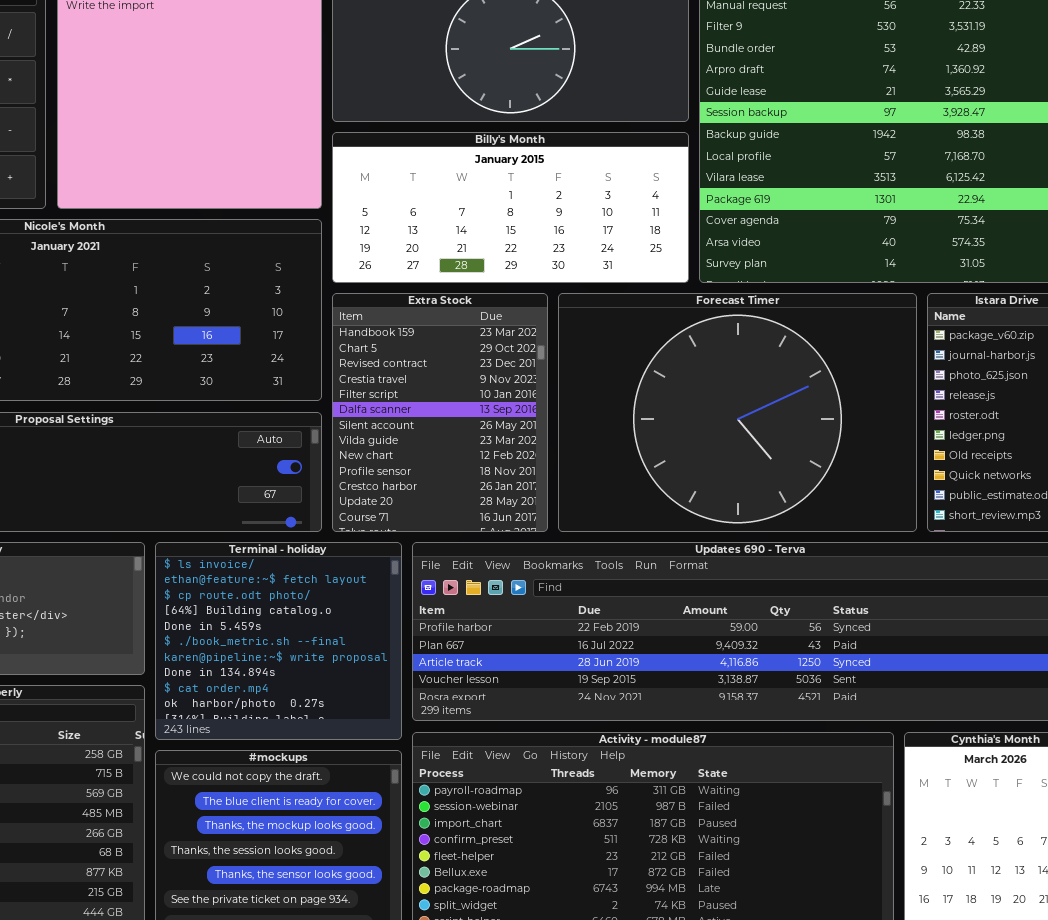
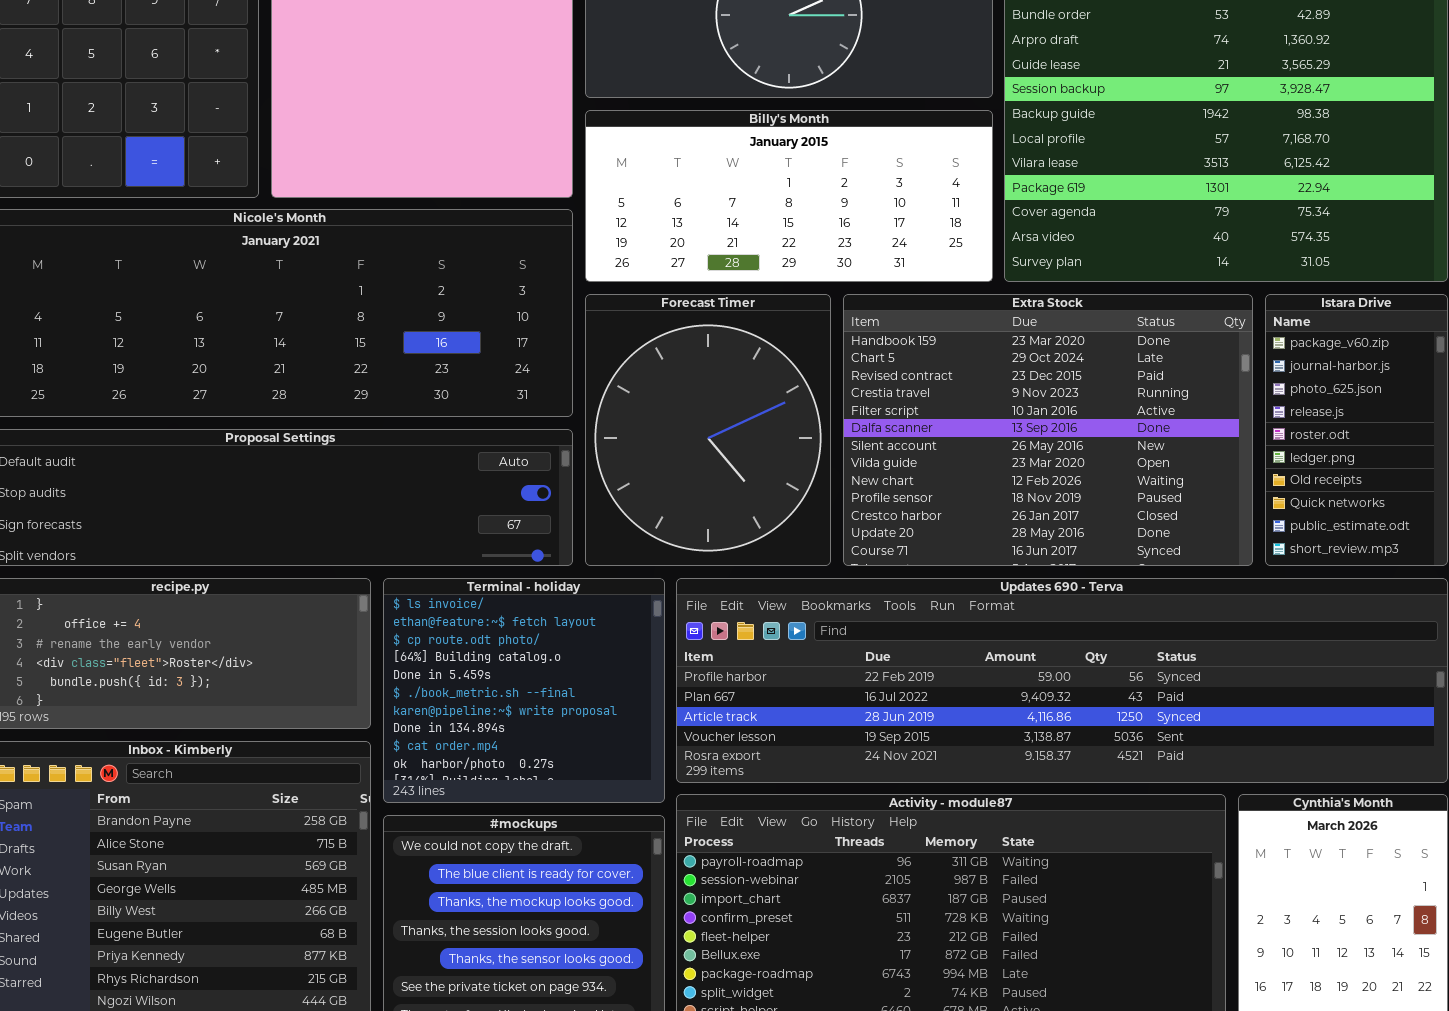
Extra Stock: [332,293,548,532] -> [843,294,1253,566], moved, resized
Forecast Timer: [558,293,917,532] -> [585,294,831,566], moved, resized

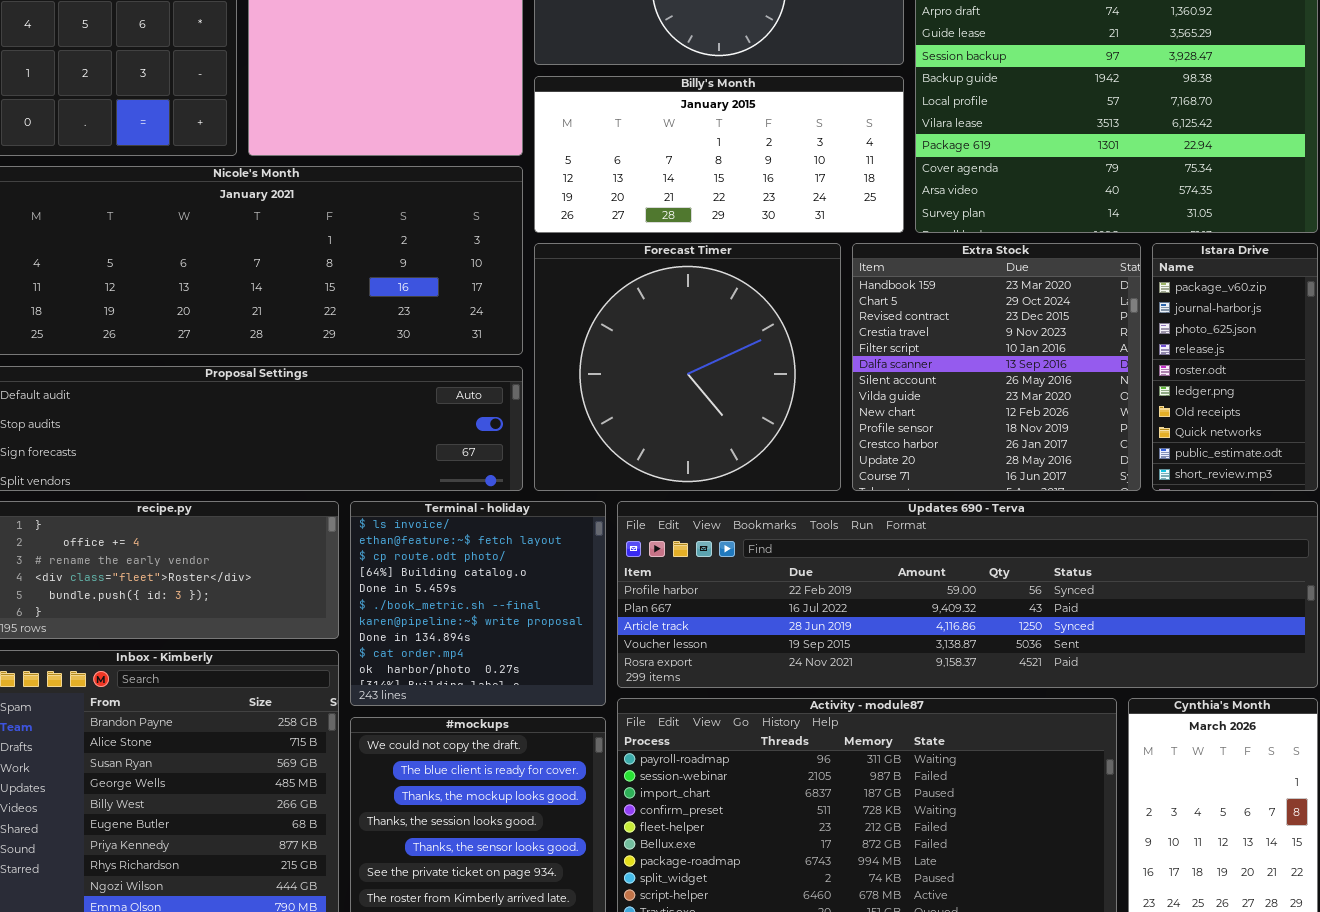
Forecast Timer: [585,294,831,566] -> [534,243,841,491], resized
Extra Stock: [843,294,1253,566] -> [852,243,1141,491], resized

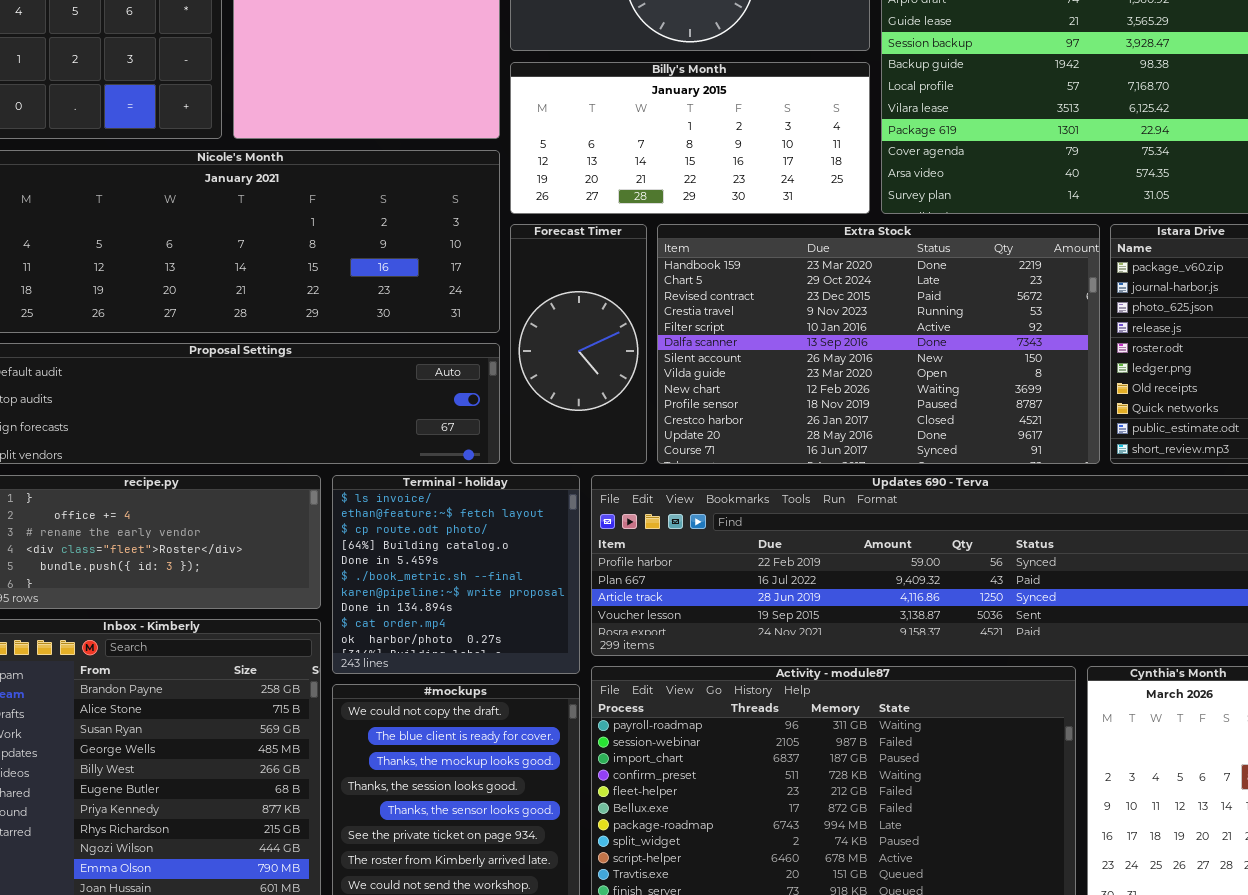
Forecast Timer: [534,243,841,491] -> [510,224,647,464], resized
Extra Stock: [852,243,1141,491] -> [657,224,1100,464], resized

